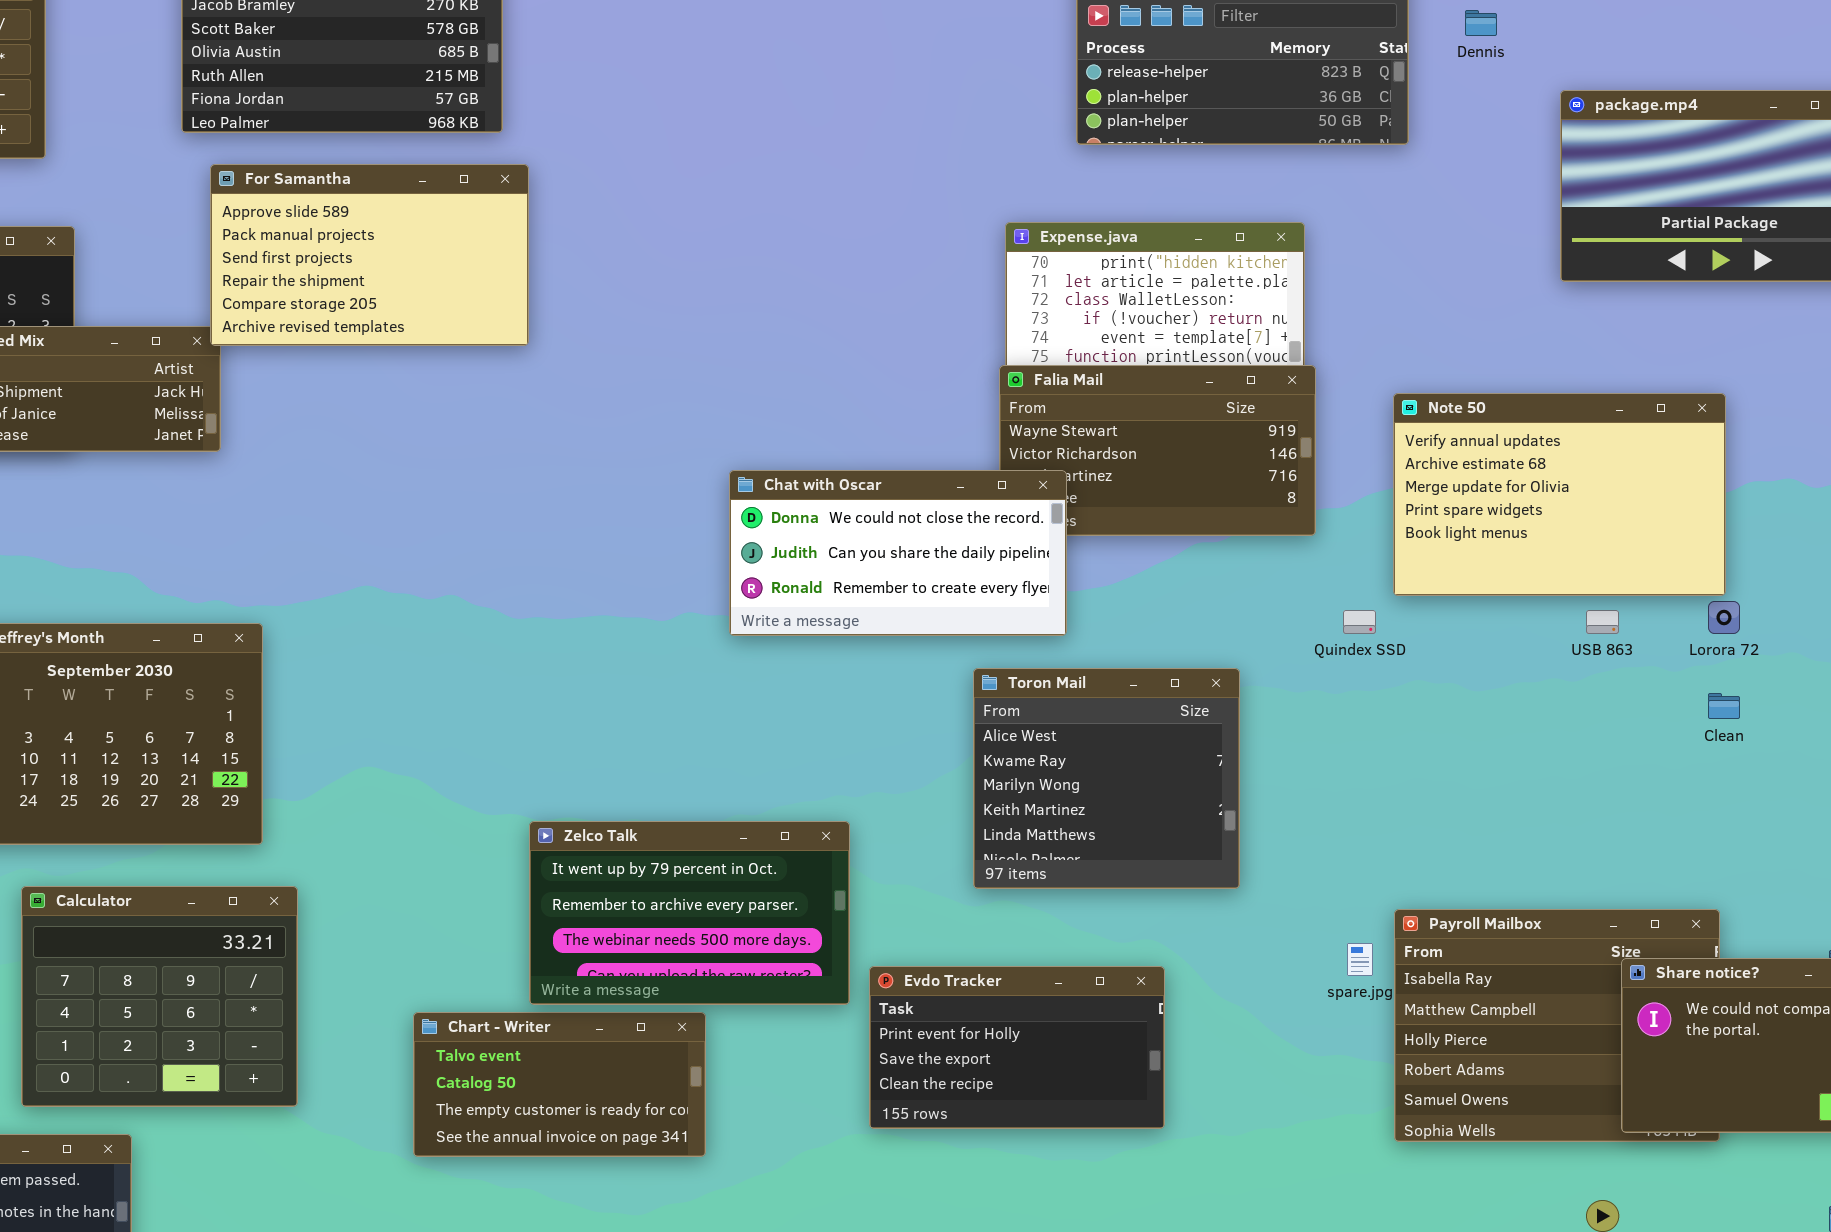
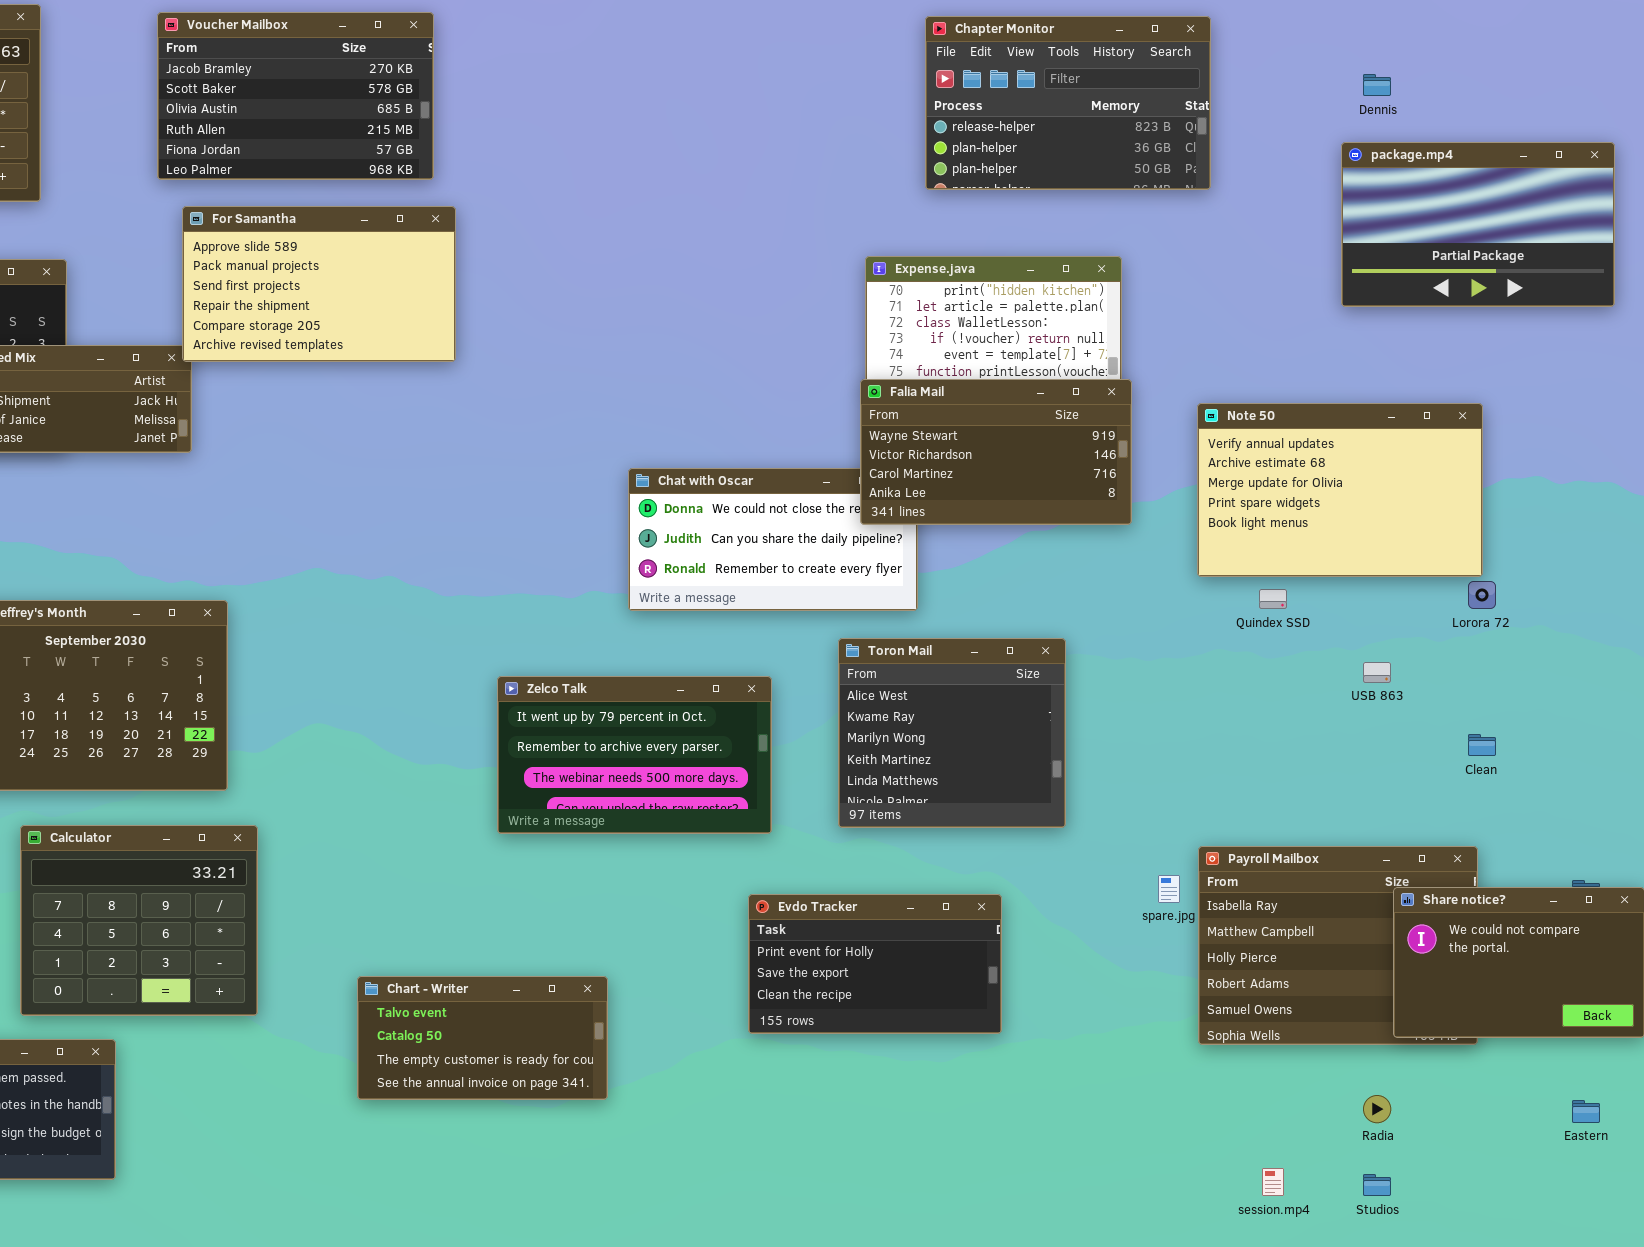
Dennis: [1465,10,1497,36] -> [1363,74,1391,96], moved
Falia Mail: [999,365,1316,536] -> [860,379,1132,525], raised
Quindex SSD: [1343,610,1376,634] -> [1259,589,1287,609], moved
USB 863: [1586,610,1619,634] -> [1363,662,1391,683], moved
Clean: [1708,693,1740,719] -> [1468,734,1496,756], moved
Zelco Talk: [529,821,850,1005] -> [497,676,772,834], moved
Chart - Writer: [413,1012,706,1157] -> [357,976,608,1100], moved

